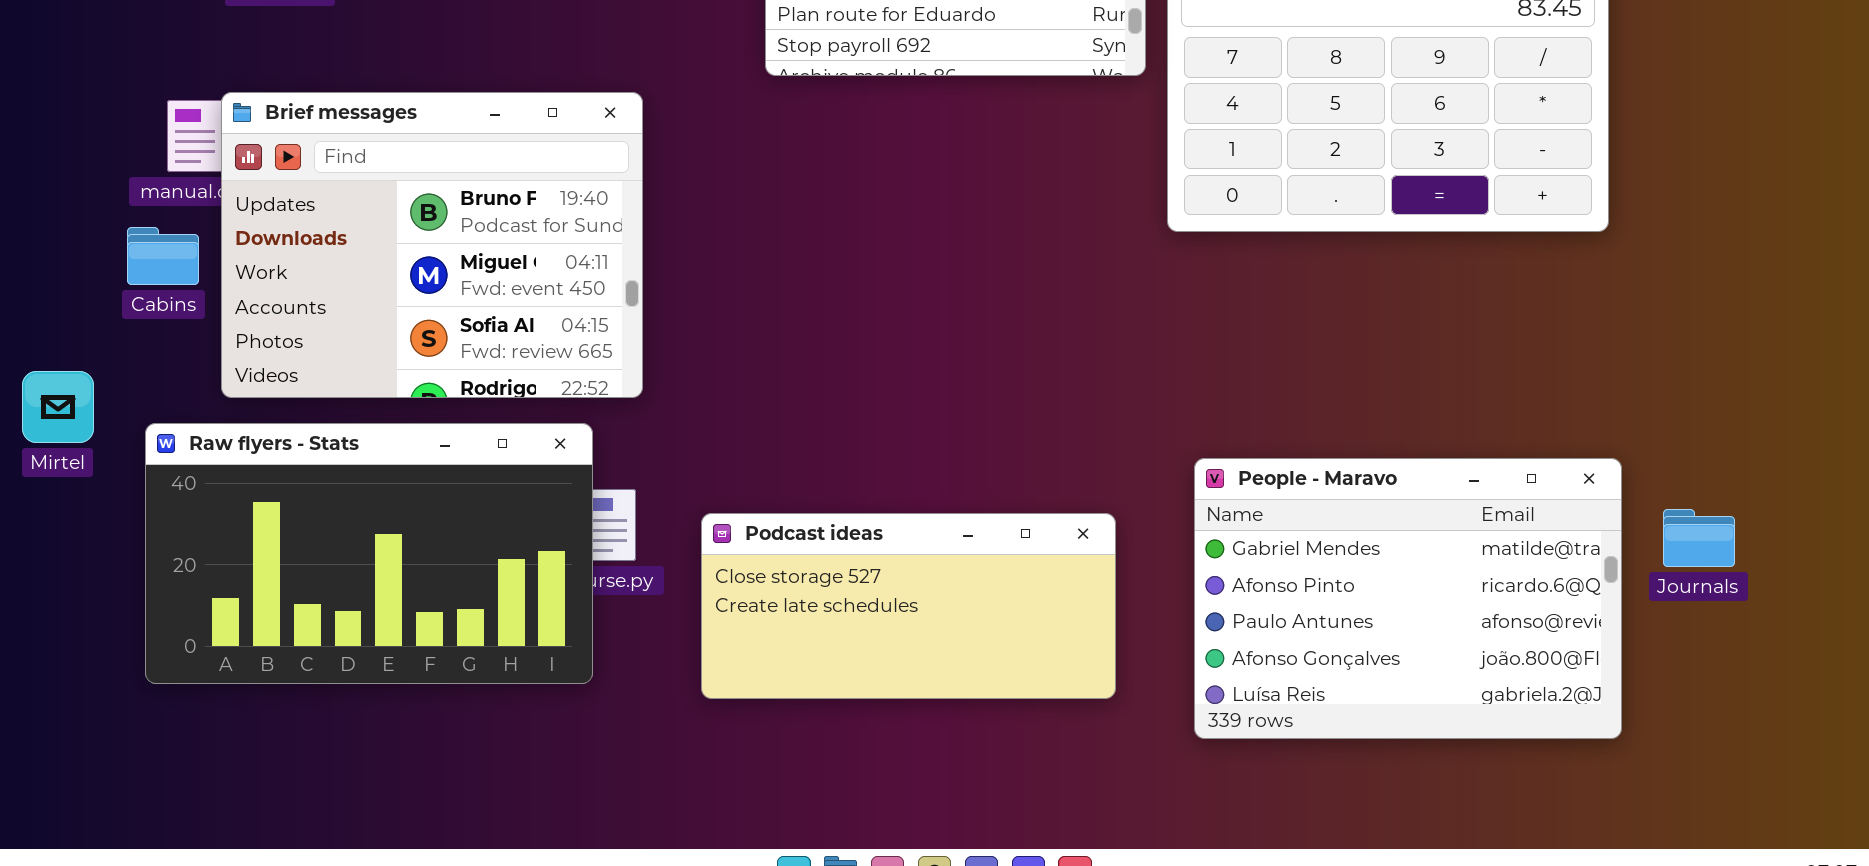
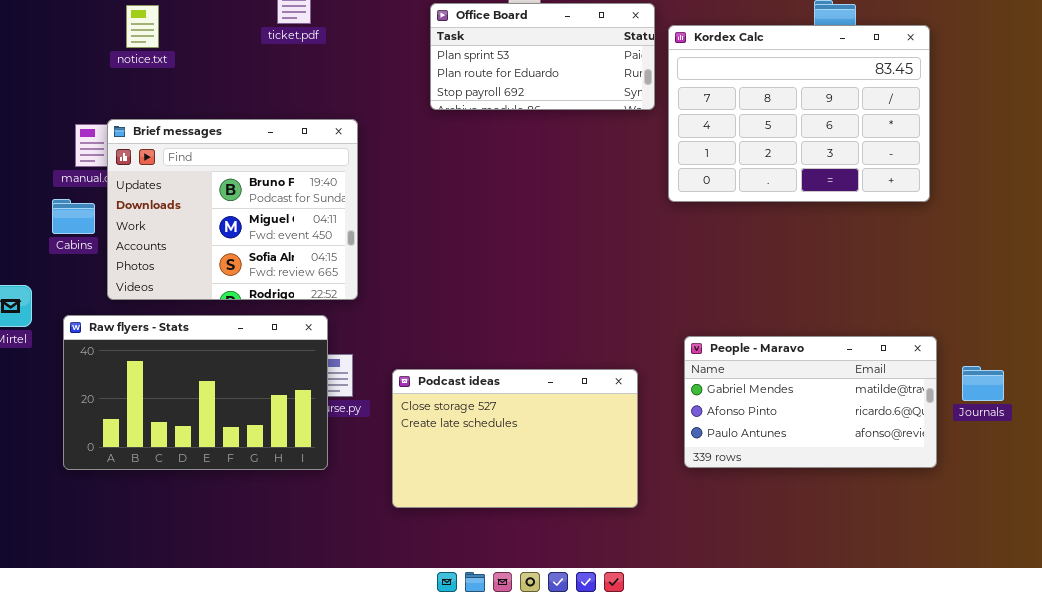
People - Maravo: [1194,458,1622,739] -> [684,336,937,468], resized
Podcast ideas: [701,513,1116,699] -> [392,369,638,508], resized

